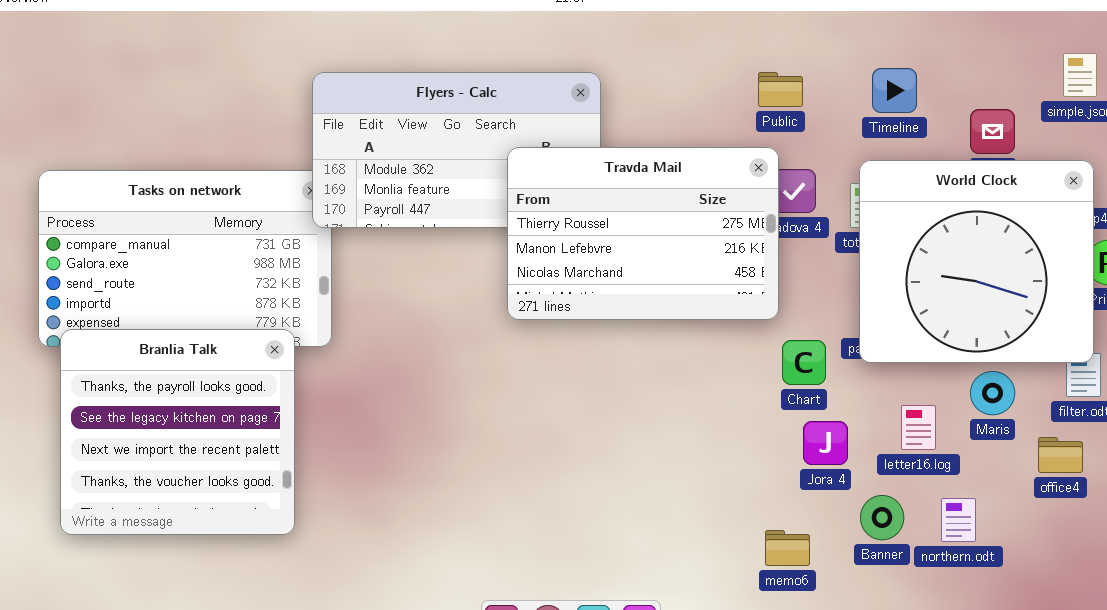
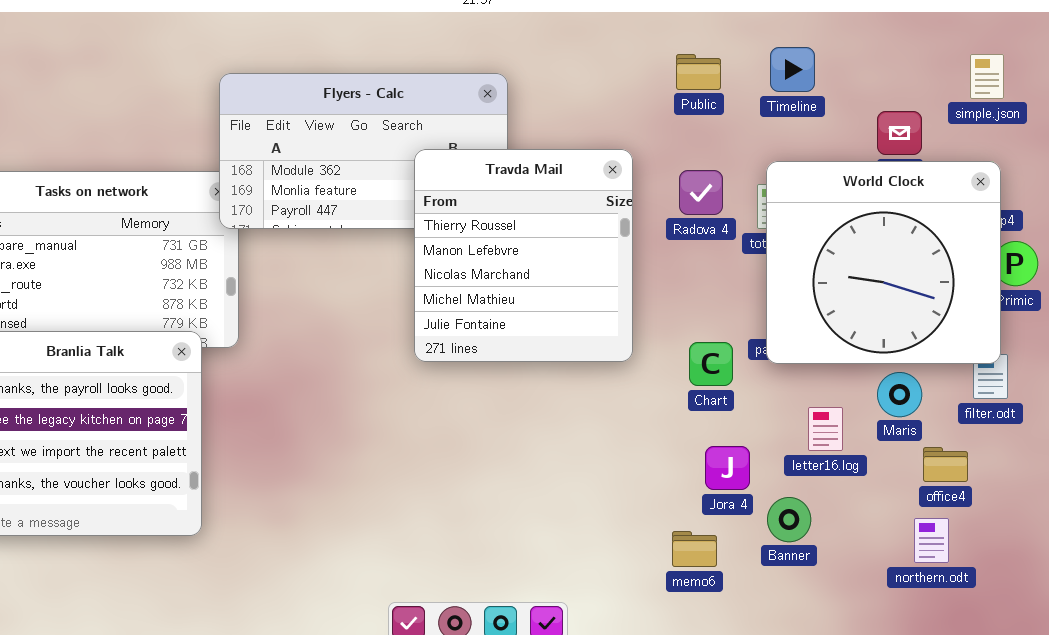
Timeline: [872,68,917,113] -> [770,47,815,92], moved
Public: [758,72,803,107] -> [676,54,721,90], moved
Travda Mail: [507,147,779,320] -> [414,149,633,362], resized
Jora 4: [803,421,848,465] -> [705,446,750,490], moved
office4: [1038,437,1083,473] -> [923,447,968,482], moved
northern.odt: [941,498,976,542] -> [914,518,949,563], moved

